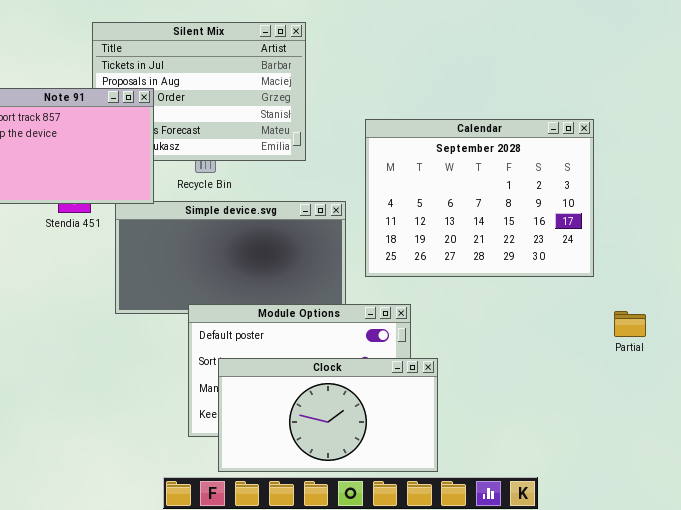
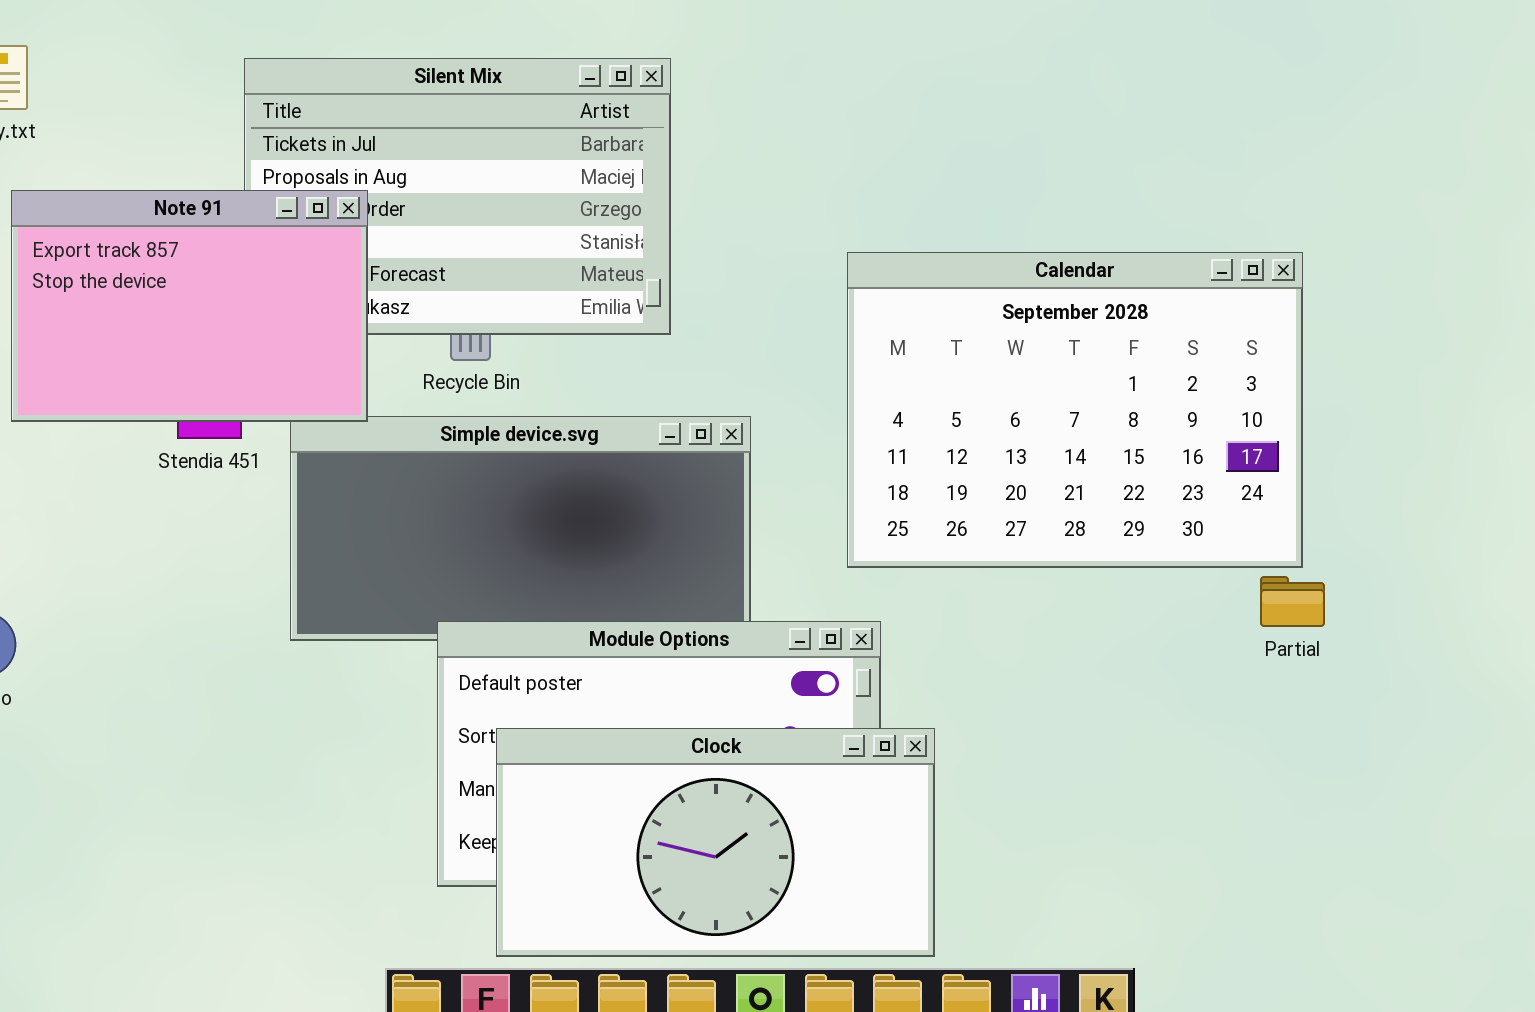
Calendar: [365,119,594,277] -> [847,252,1303,568], moved
Partial: [614,311,646,337] -> [1260,576,1325,627], moved

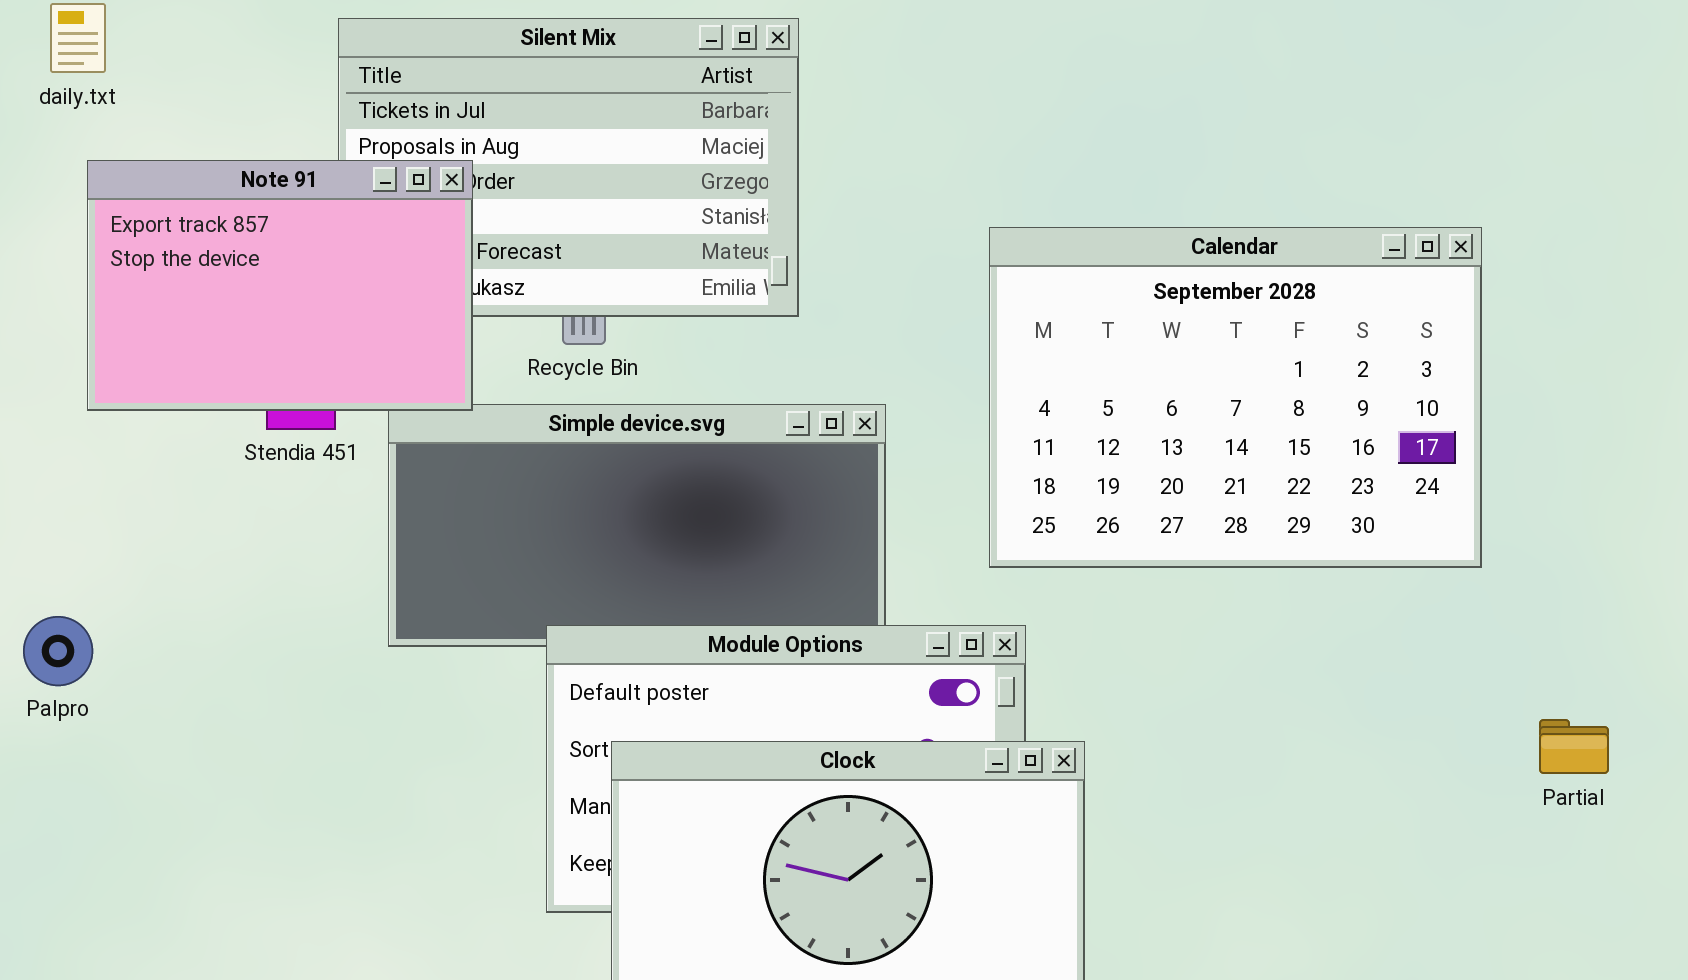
Partial: [1260,576,1325,627] -> [1539,719,1609,774], moved

